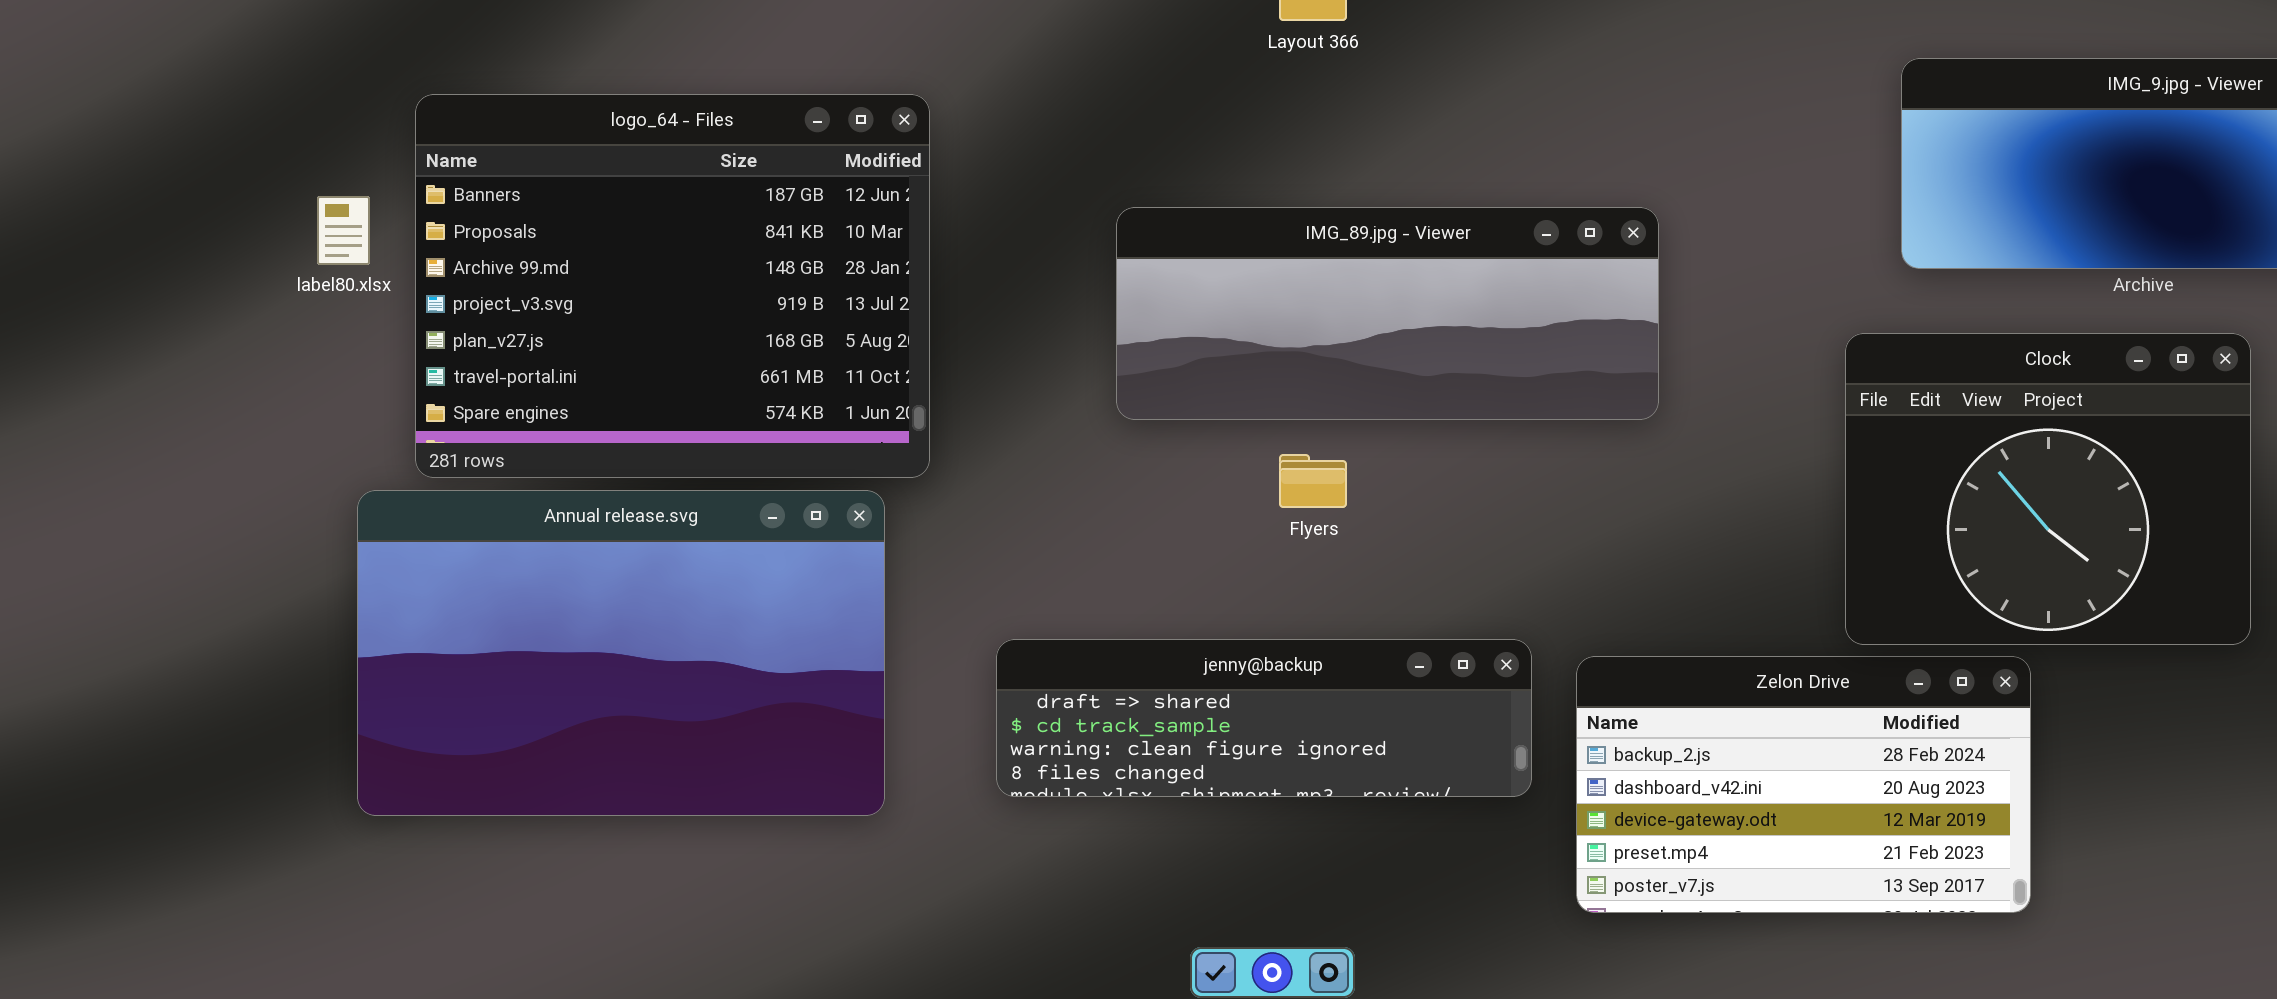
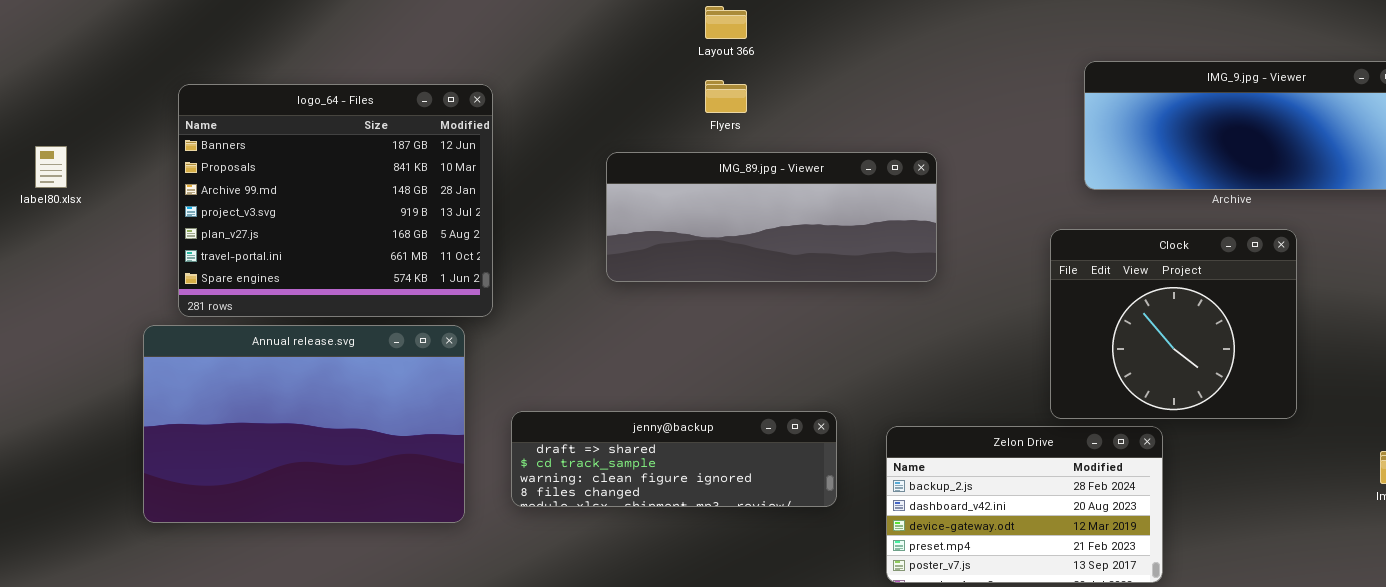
label80.xlsx: [317,196,370,265] -> [35,146,67,188], moved
Flyers: [1279,454,1347,508] -> [705,80,747,113], moved
jenny@backup: [996,639,1532,797] -> [511,411,837,507], moved

